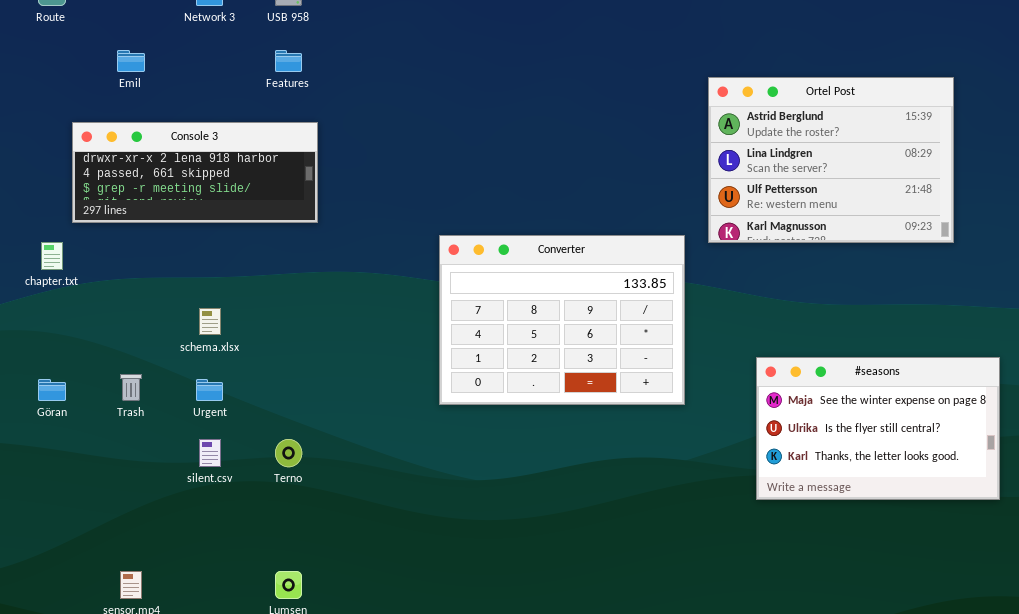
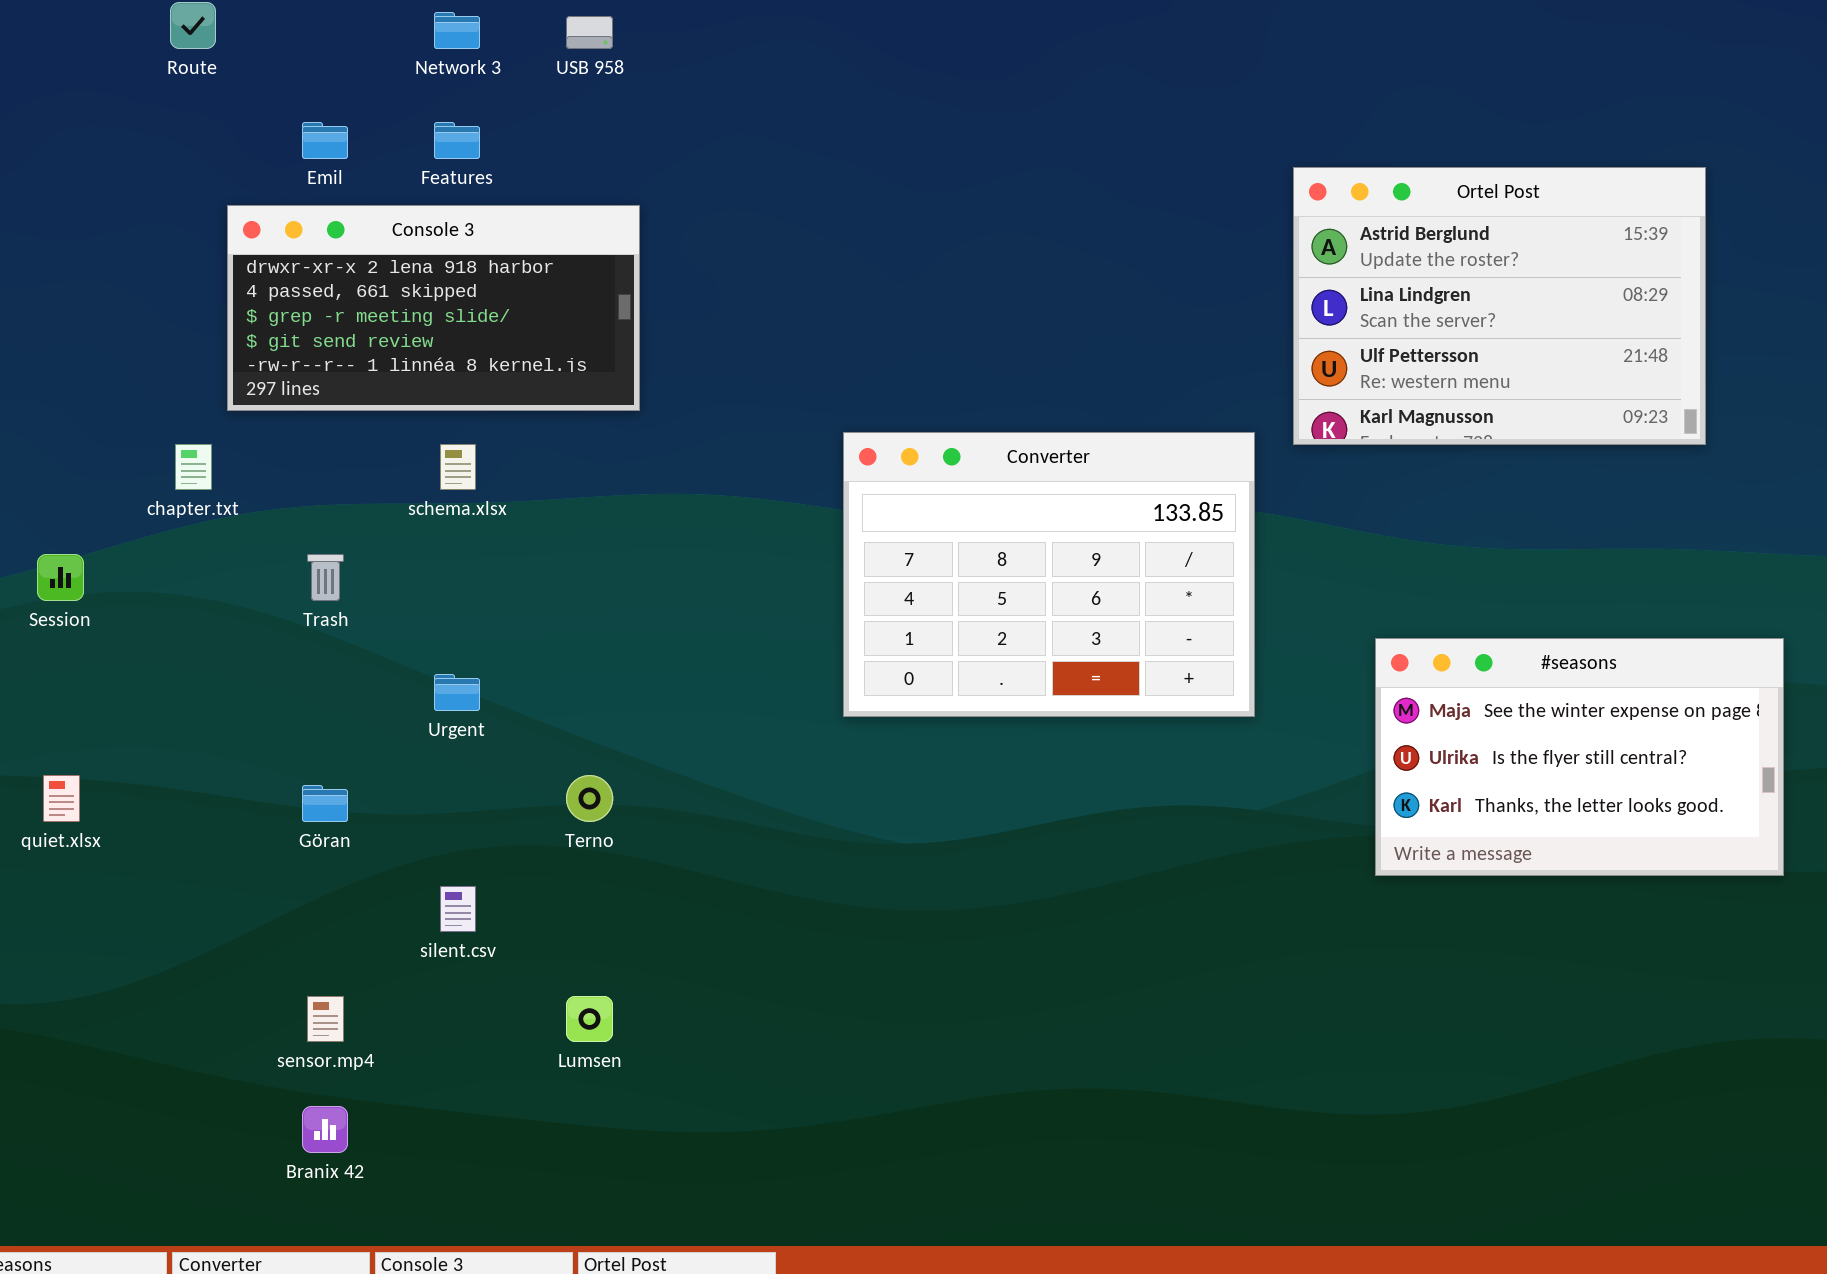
Features: [275,50,302,72] -> [434,122,480,159], moved
Console 3: [72,122,318,223] -> [227,205,640,411], resized
schema.xlsx: [199,308,221,335] -> [440,444,476,490], moved
Trash: [120,374,142,401] -> [307,554,344,601], moved
Göran: [38,379,66,401] -> [302,785,348,822], moved
silent.csv: [199,439,221,467] -> [440,886,476,932], moved

